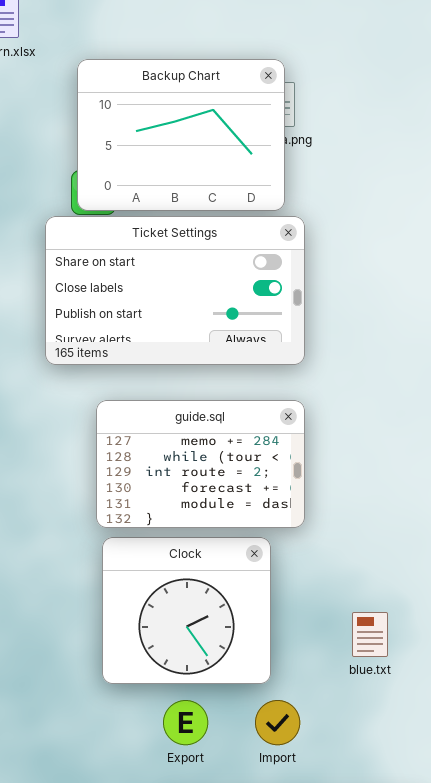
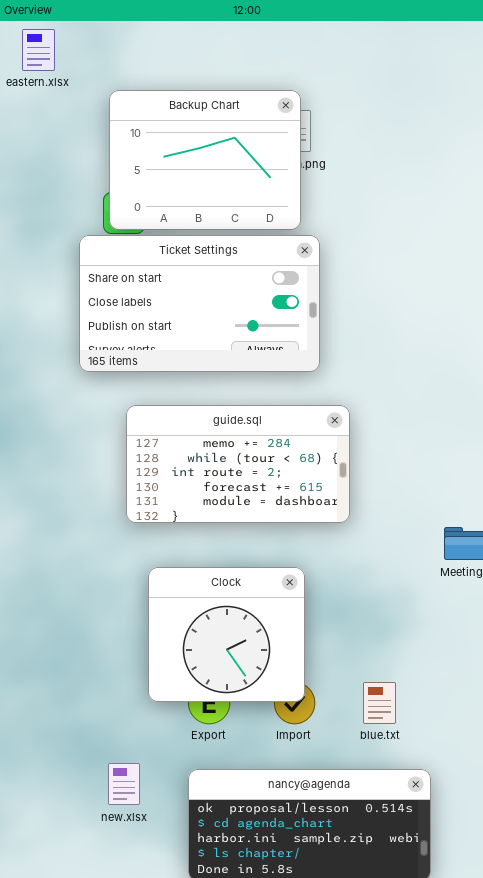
guide.sql: [96,400,305,528] -> [126,405,350,523], resized
Clock: [102,537,271,684] -> [148,567,305,702], moved
blue.txt: [352,612,388,657] -> [363,682,396,724], moved

